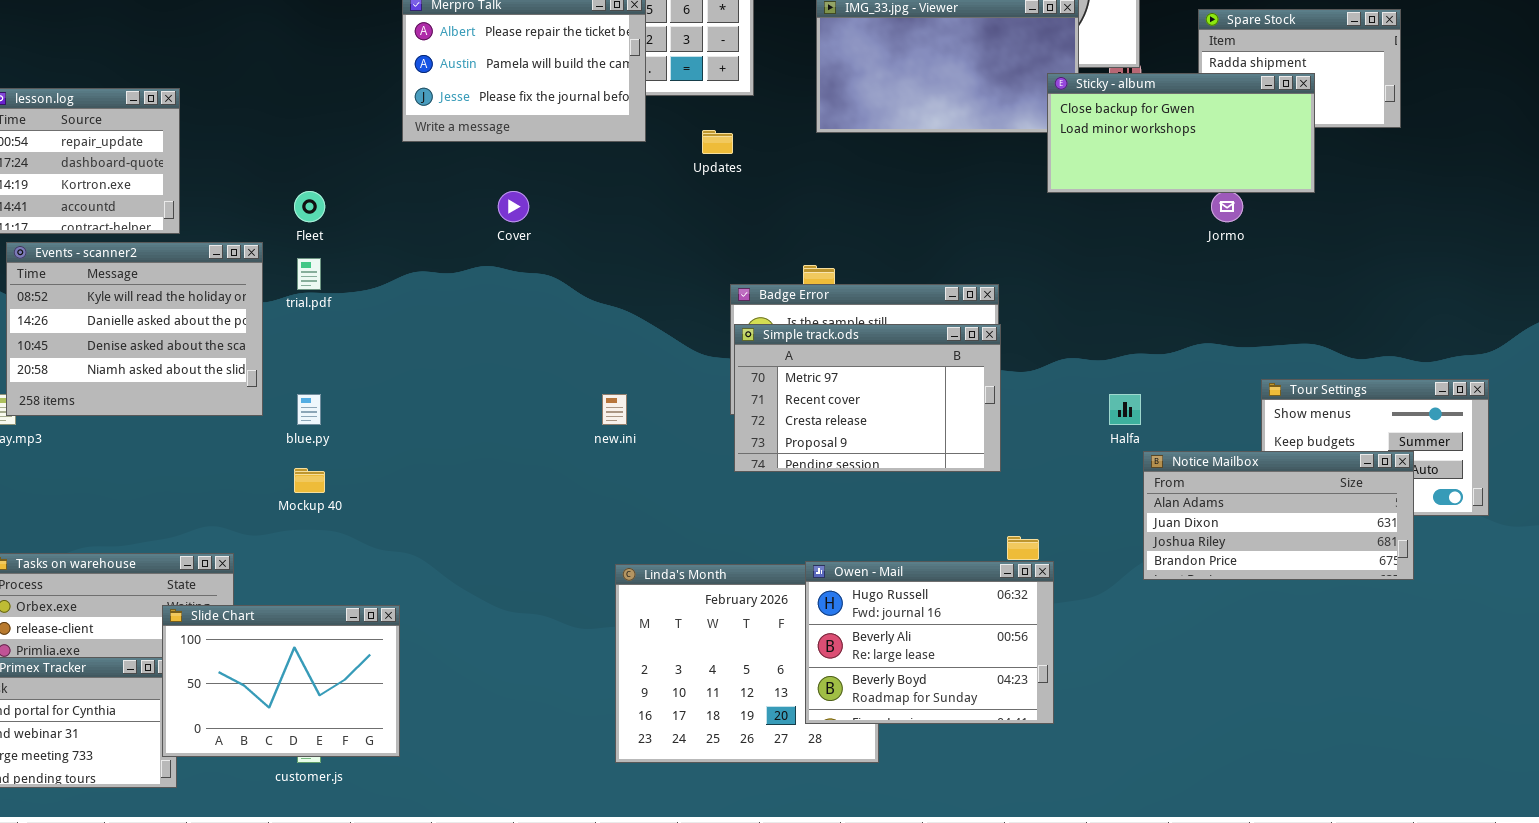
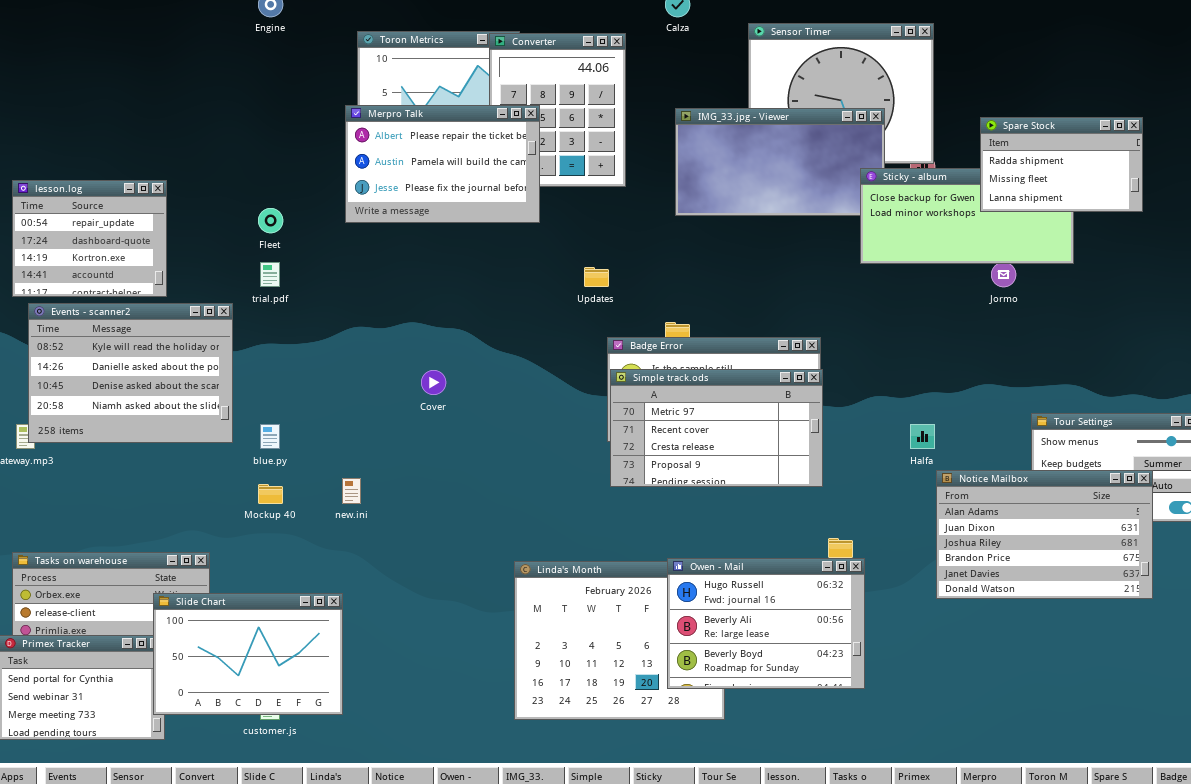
Spare Stock: [1198,9,1401,128] -> [980,117,1143,212], raised
Updates: [702,130,733,154] -> [584,267,609,287], moved
Fleet: [294,191,325,222] -> [258,208,283,233], moved
Cover: [498,191,529,222] -> [421,370,446,395], moved
trial.pdf: [297,258,321,290] -> [260,262,280,287], moved
new.ini: [602,394,627,425] -> [342,478,361,504], moved
Notice Mailbox: [1143,451,1414,580] -> [936,470,1153,599], resized

